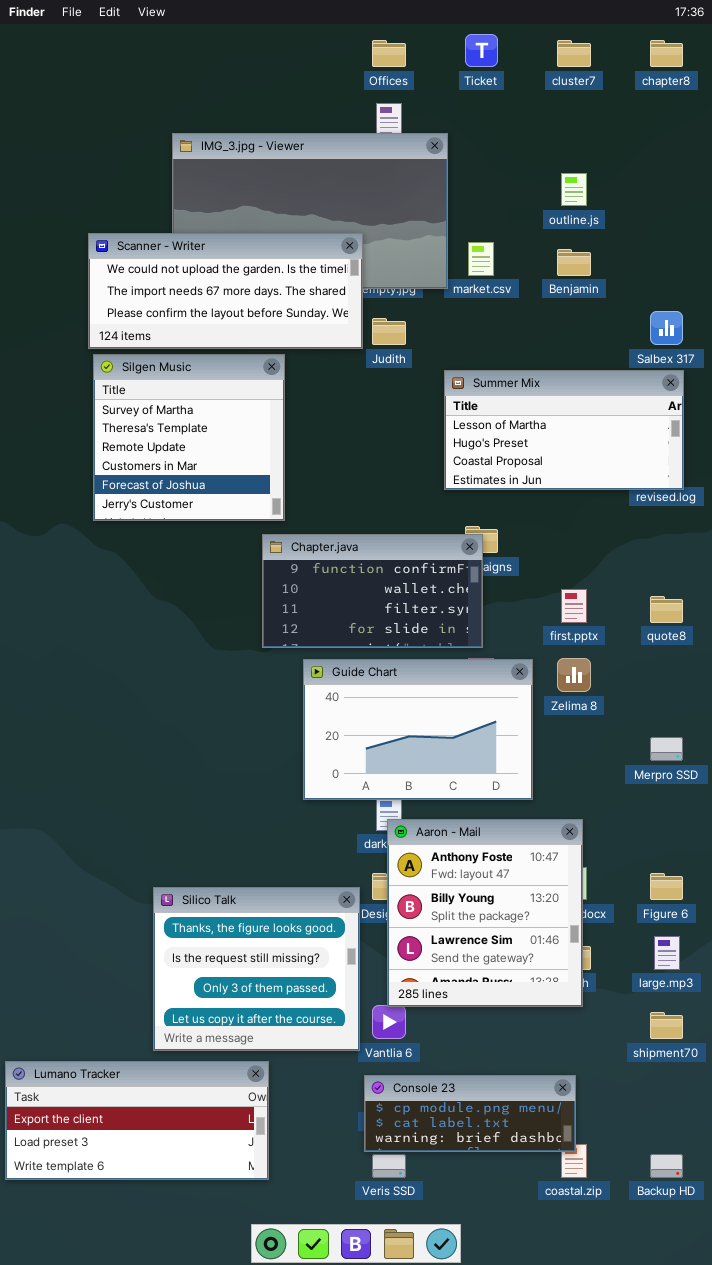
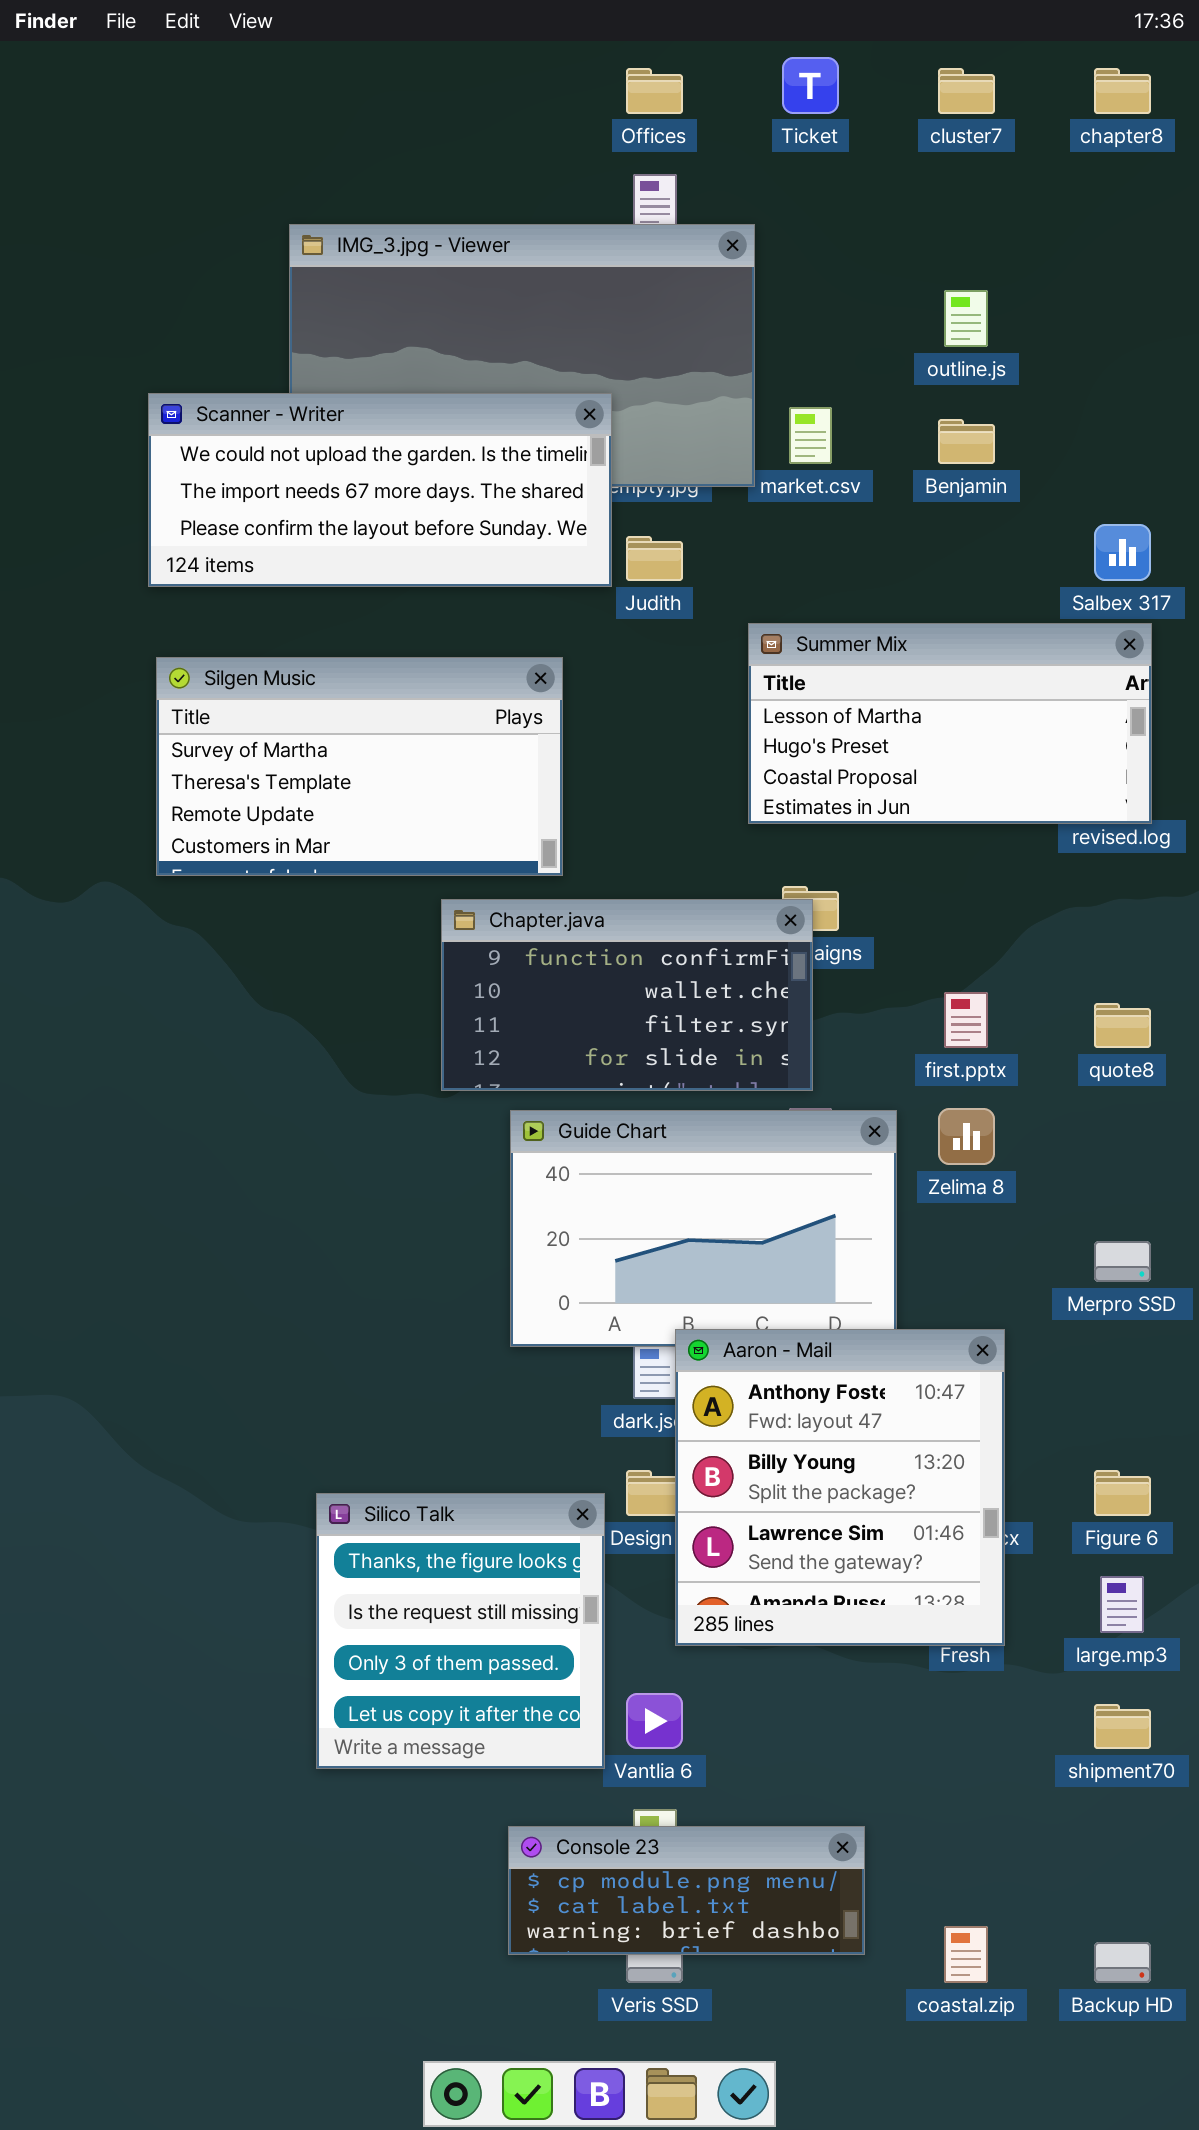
Silgen Music: [93,354,285,521] -> [156,657,563,876], resized
Aaron - Mail: [387,819,583,1007] -> [675,1329,1005,1646], moved
Silico Talk: [153,887,360,1051] -> [316,1493,605,1769], resized
Lumano Tracker: [5,1061,269,1180] -> none, closed
Console 23: [364,1075,576,1152] -> [508,1826,865,1955], moved

